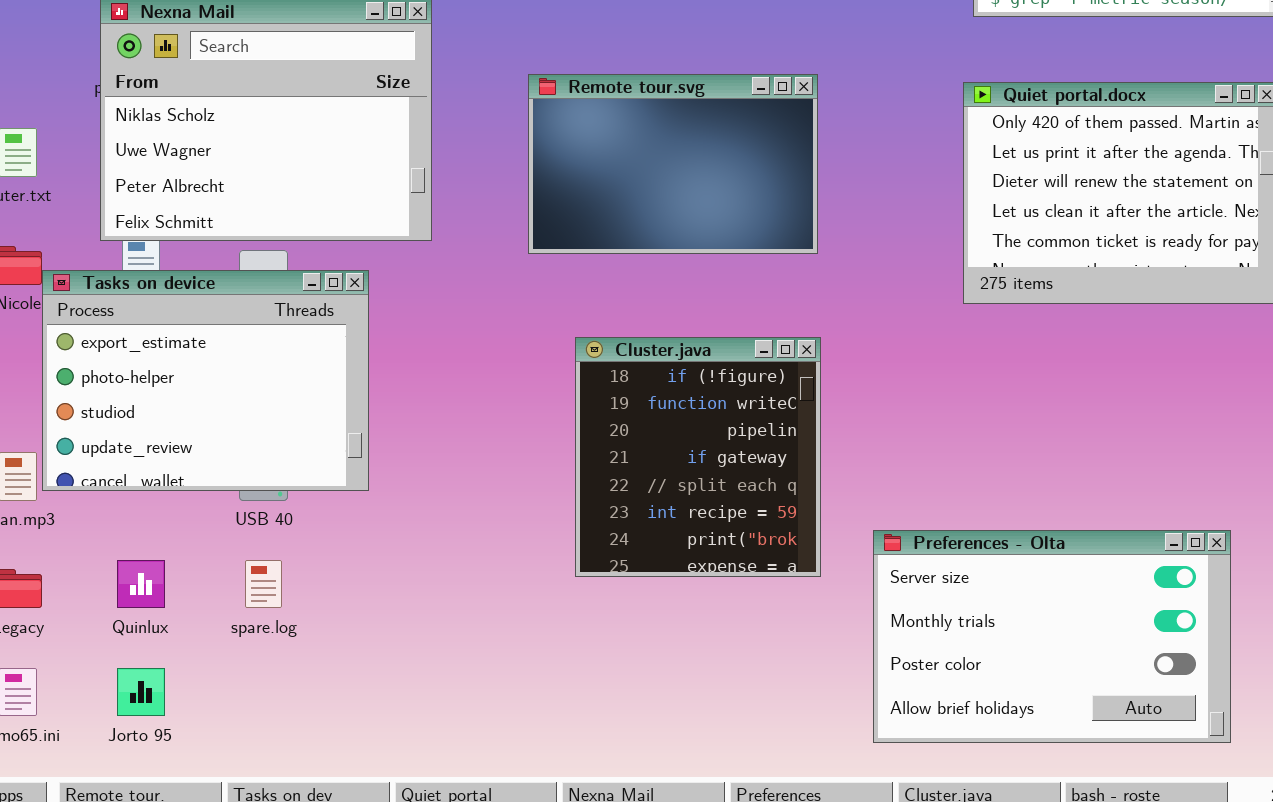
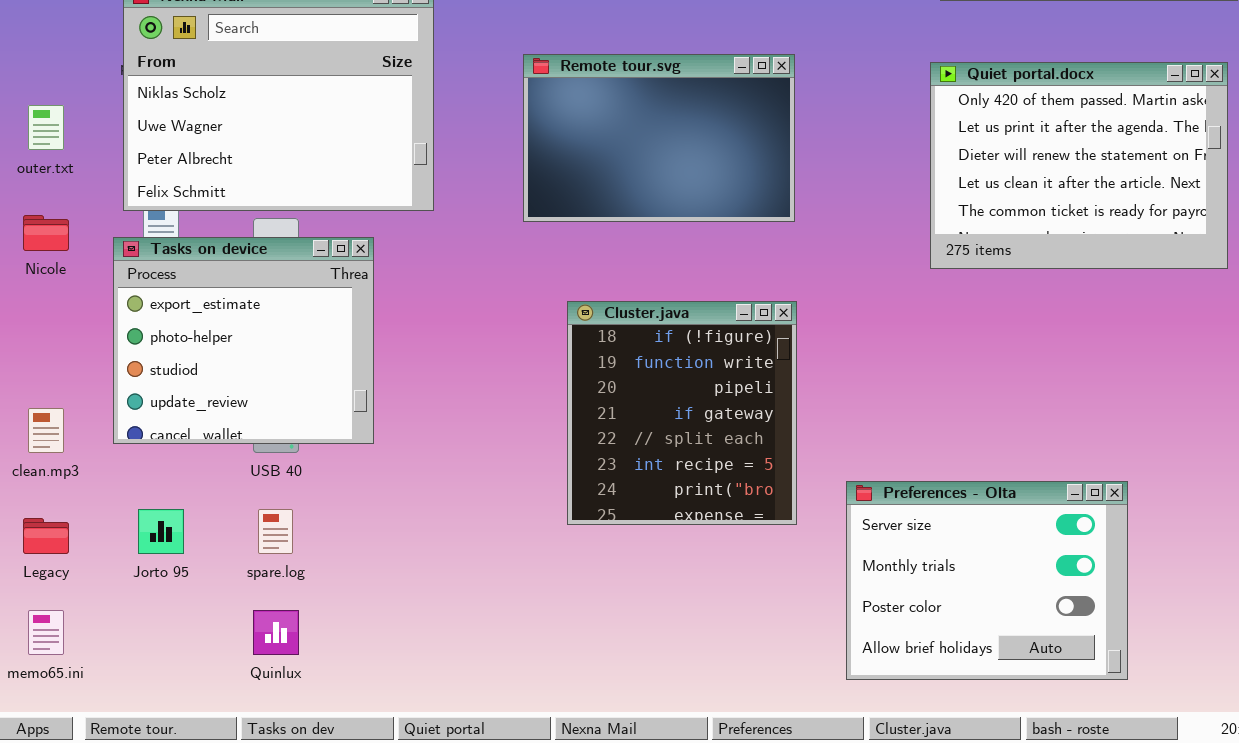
Tasks on device: [42,270,369,491] -> [113,237,374,444], resized
Preferences - Olta: [873,530,1231,743] -> [846,481,1128,680], resized
Quinlux: [117,560,165,608] -> [253,610,299,655], moved
Jorto 95: [117,668,165,716] -> [138,509,184,554], moved

